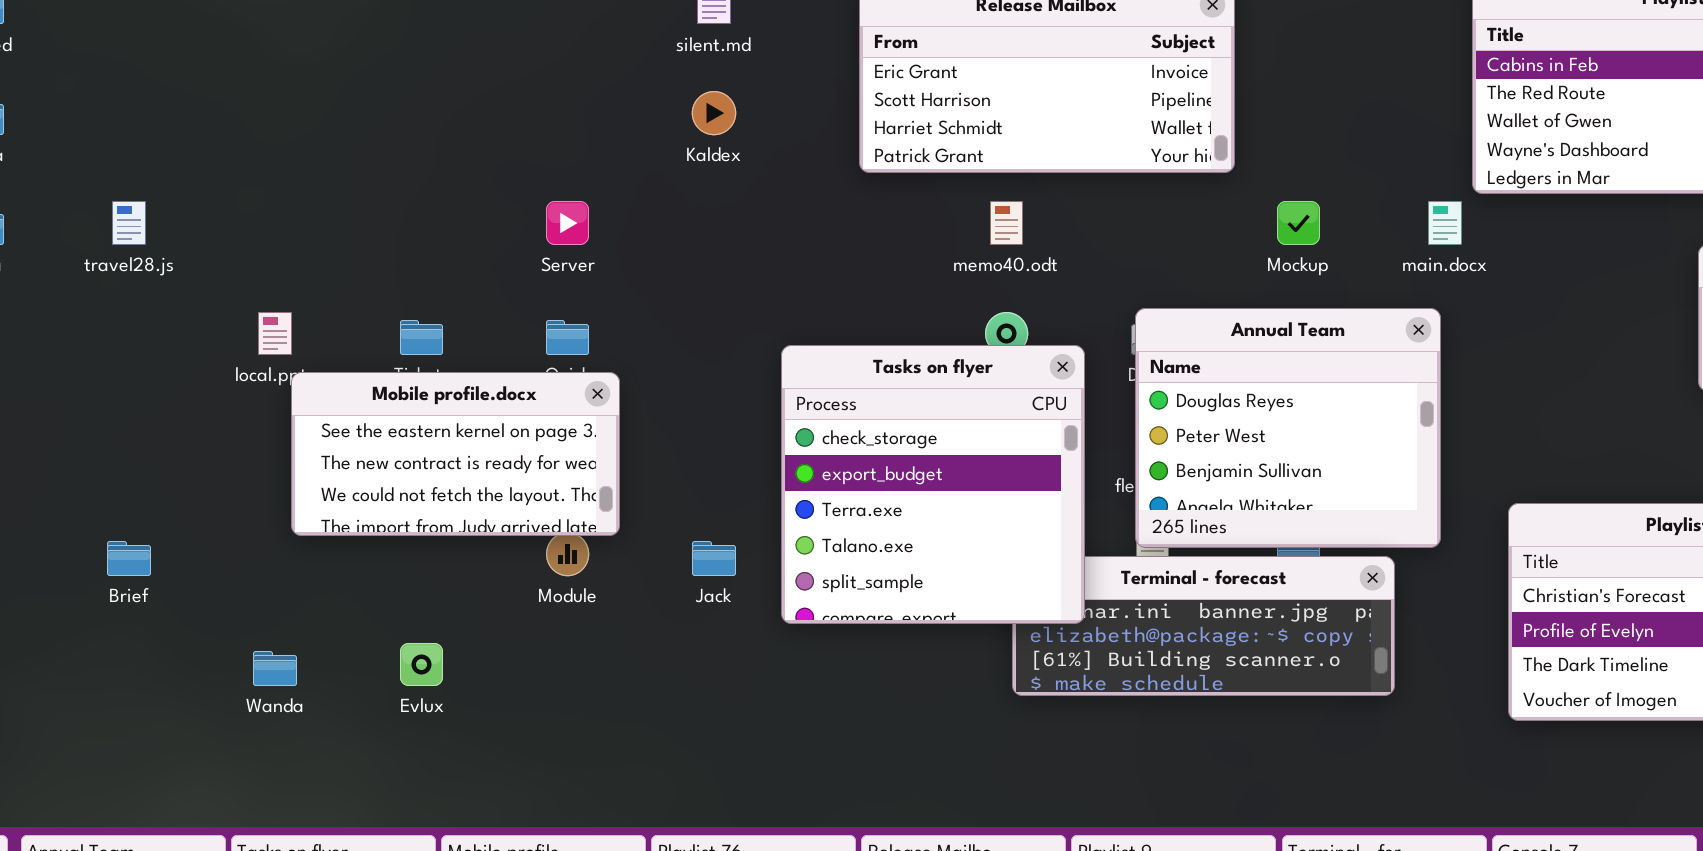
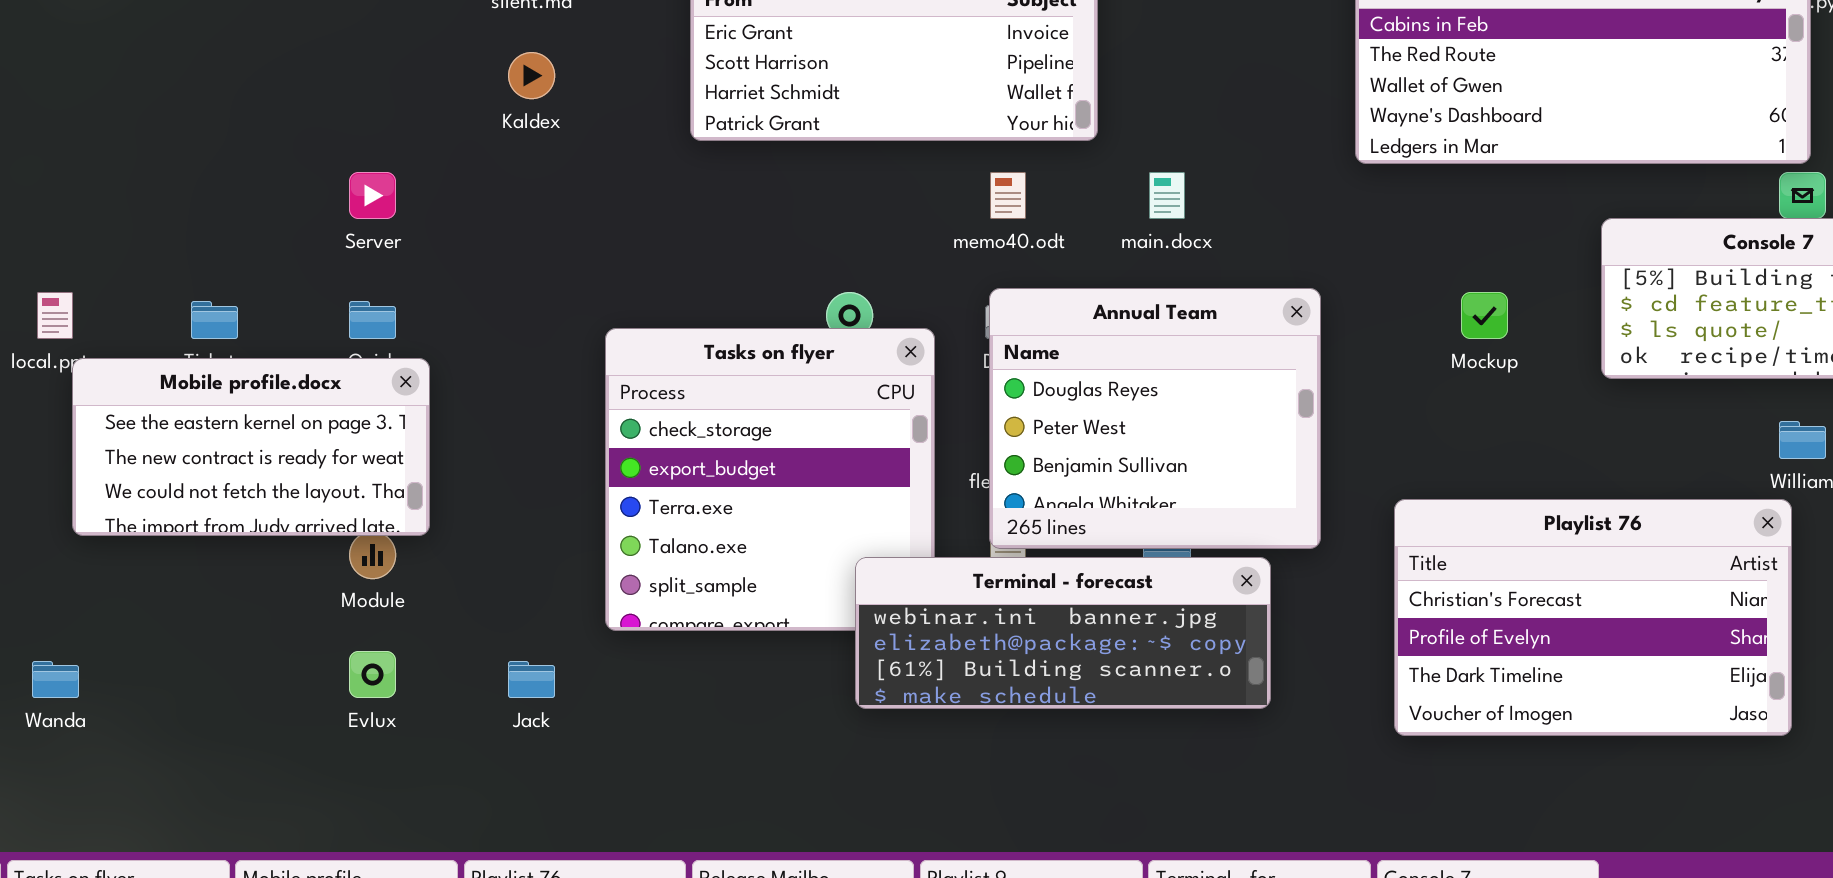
memo40.odt: [990,201,1023,245] -> [990,172,1026,219], moved
Mockup: [1277,201,1320,245] -> [1461,292,1508,339], moved
main.docx: [1428,201,1462,245] -> [1149,172,1185,219], moved
Jack: [692,541,736,576] -> [508,661,555,698], moved
Terminal - forecast: [1012,556,1395,696] -> [855,557,1271,709], raised
Evlux: [400,643,443,686] -> [349,651,396,698], moved

